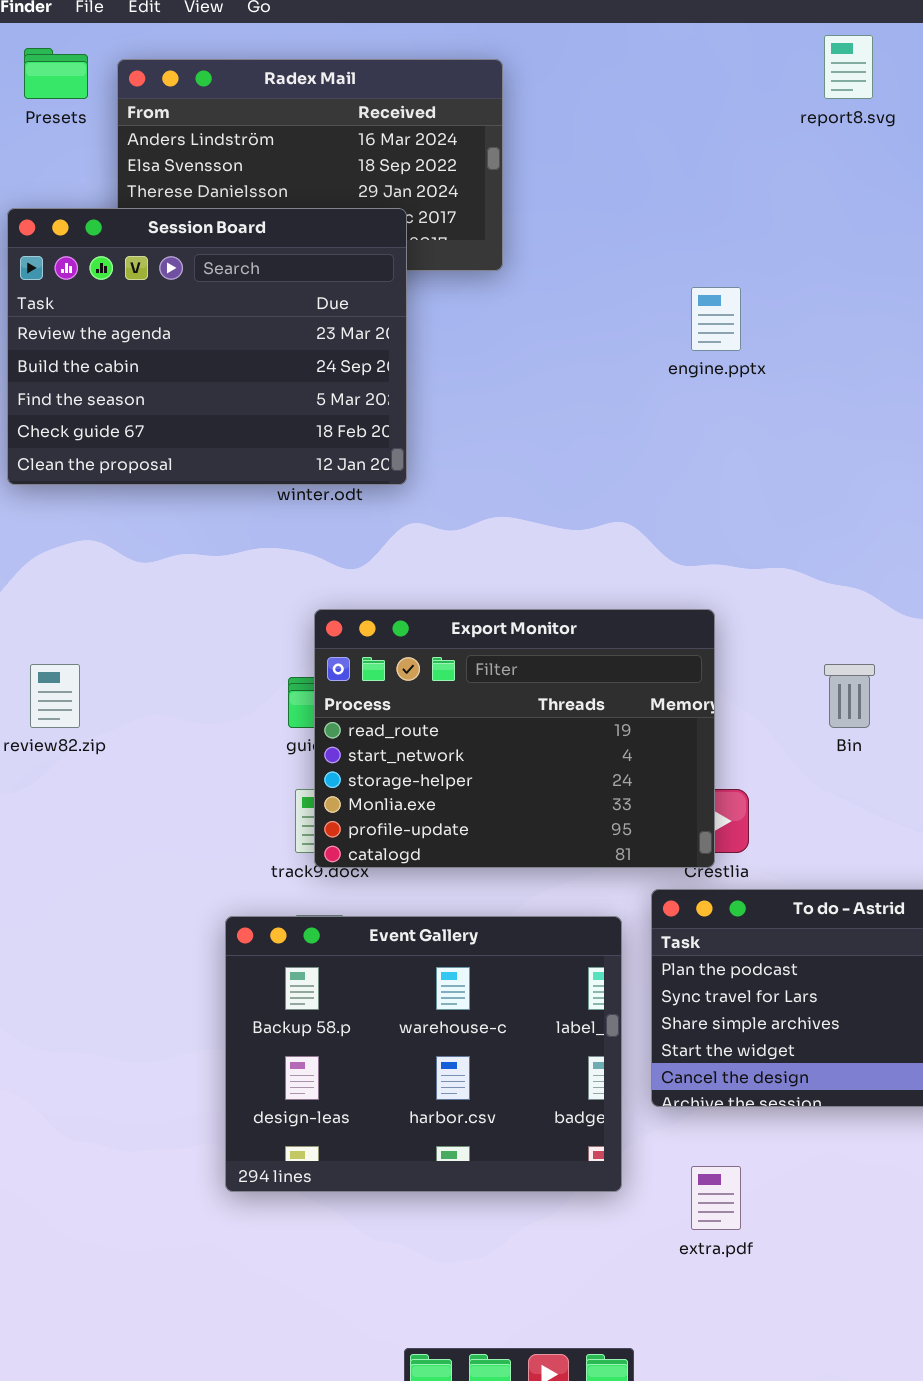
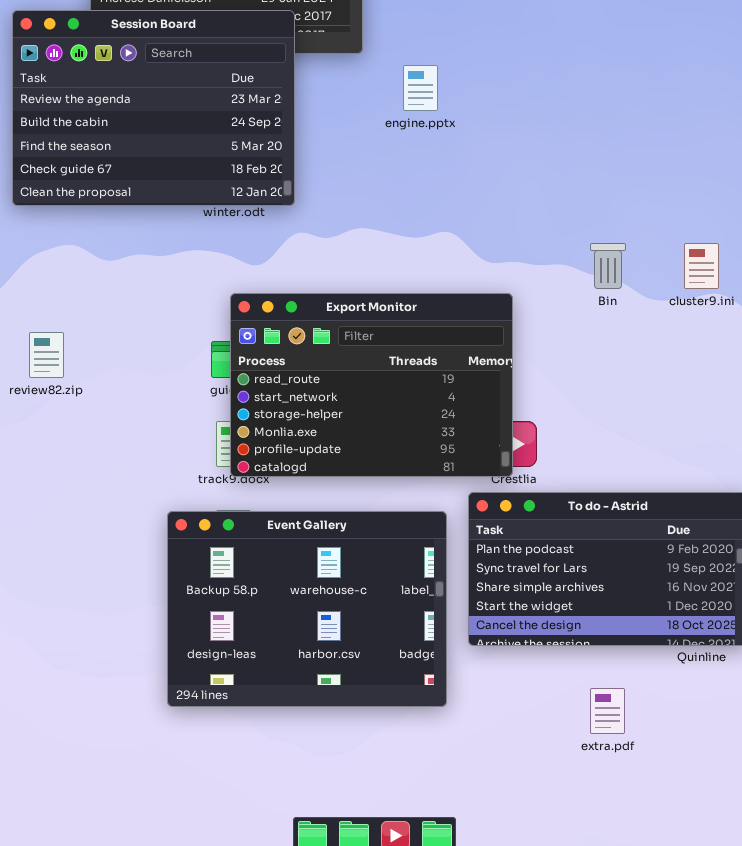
engine.pptx: [691,287,741,351] -> [403,65,438,111], moved
Bin: [824,664,875,728] -> [590,243,626,289], moved
extra.pdf: [691,1166,741,1230] -> [590,688,625,734], moved

